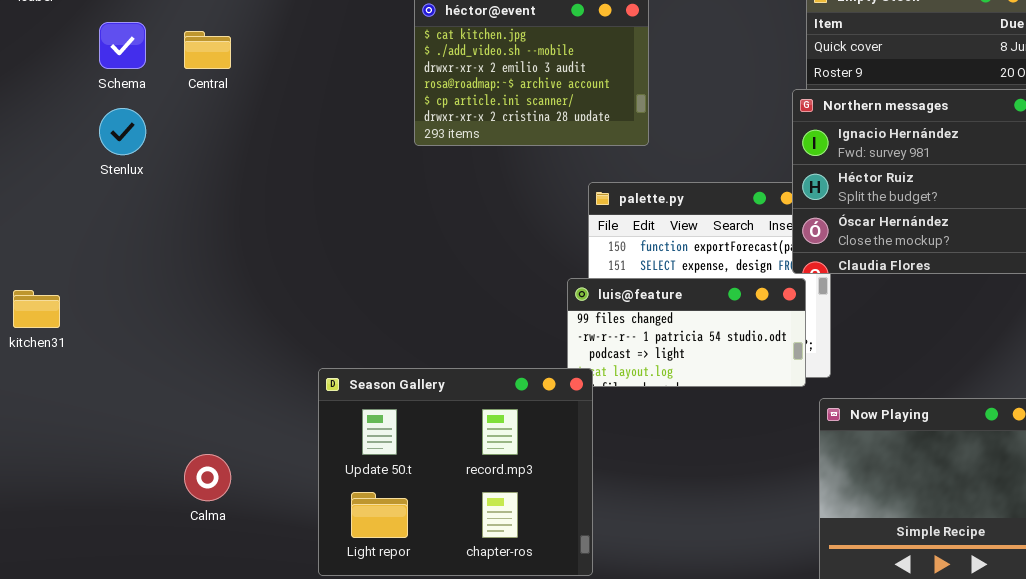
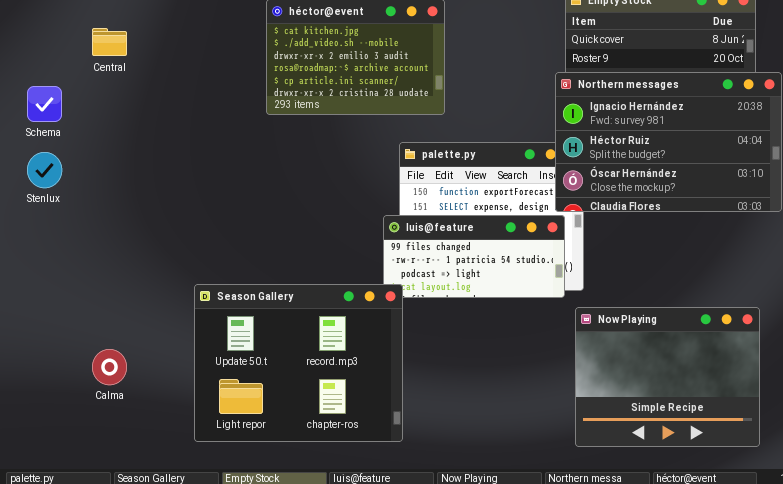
Schema: [99,22,146,69] -> [27,86,62,122], moved
Stenlux: [99,108,146,155] -> [27,152,62,188], moved

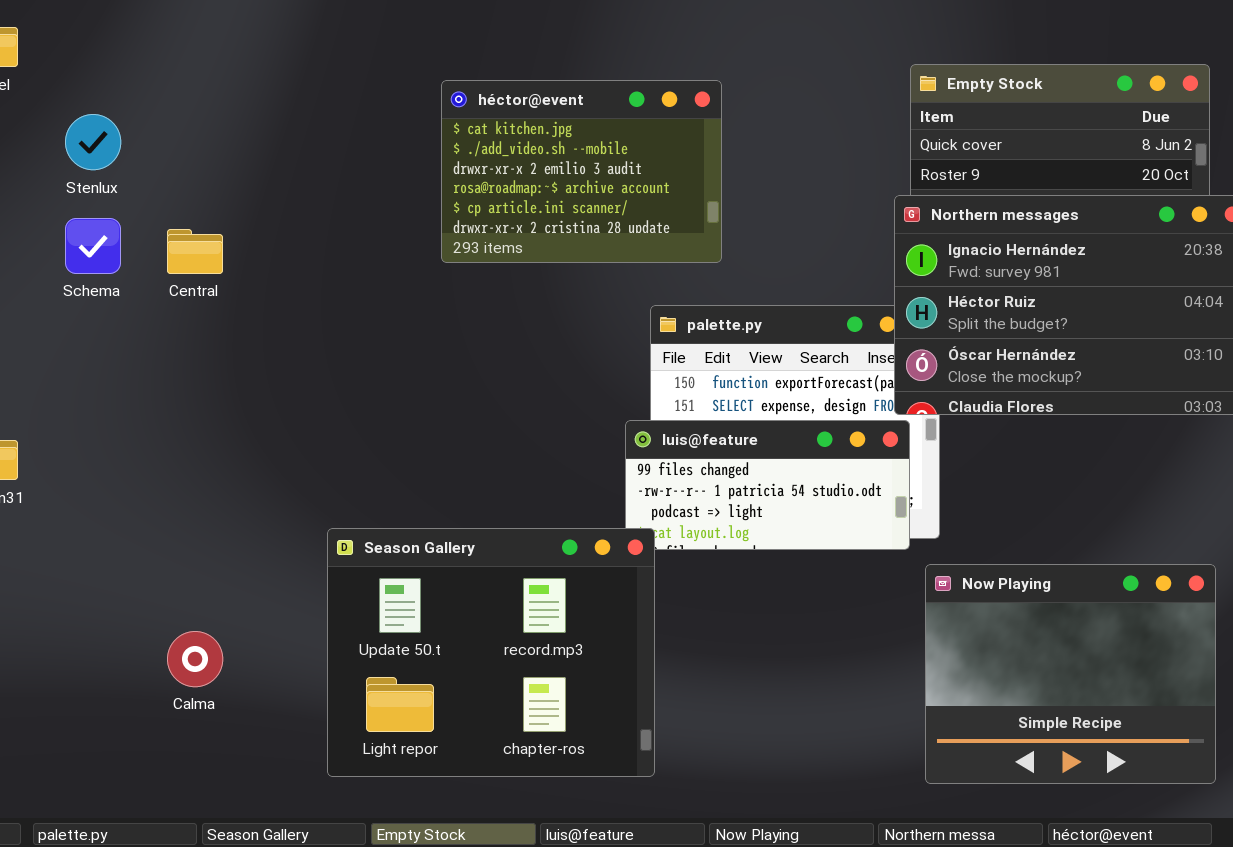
Central: [92,28,127,56] -> [167,229,223,274], moved
Stenlux: [27,152,62,188] -> [65,114,121,170], moved

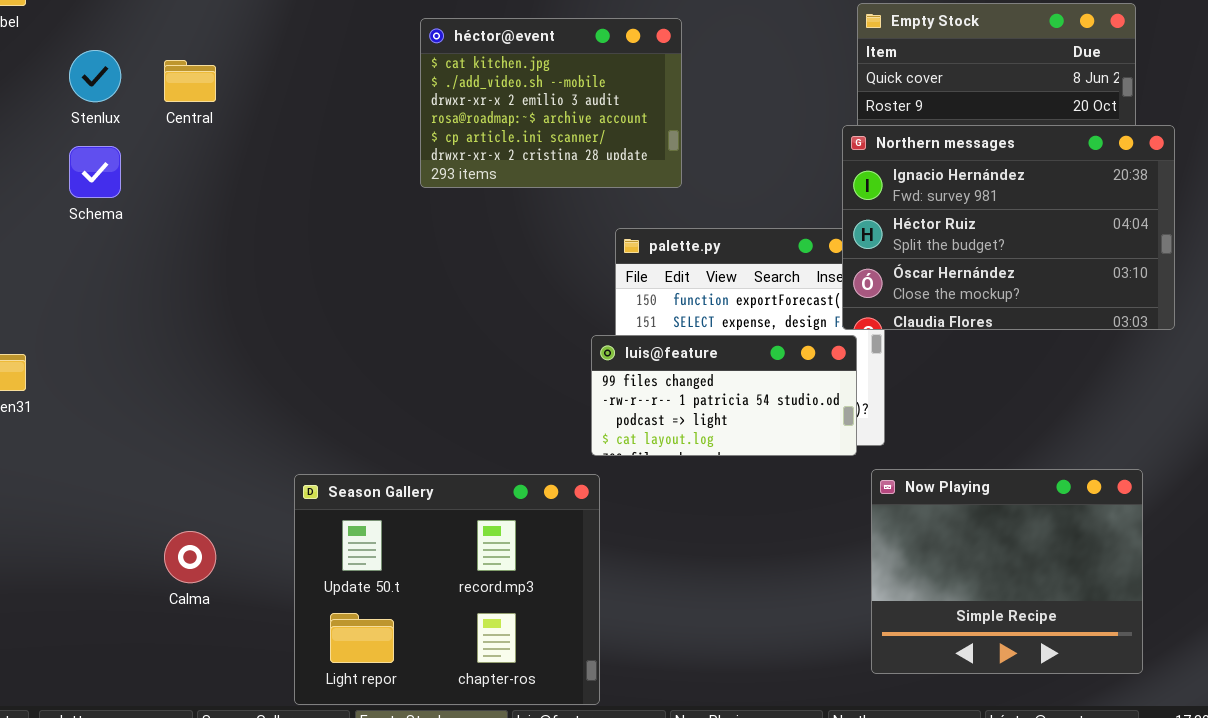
Central: [167,229,223,274] -> [164,60,216,102], moved
Season Gallery: [327,528,655,777] -> [294,474,600,705], moved

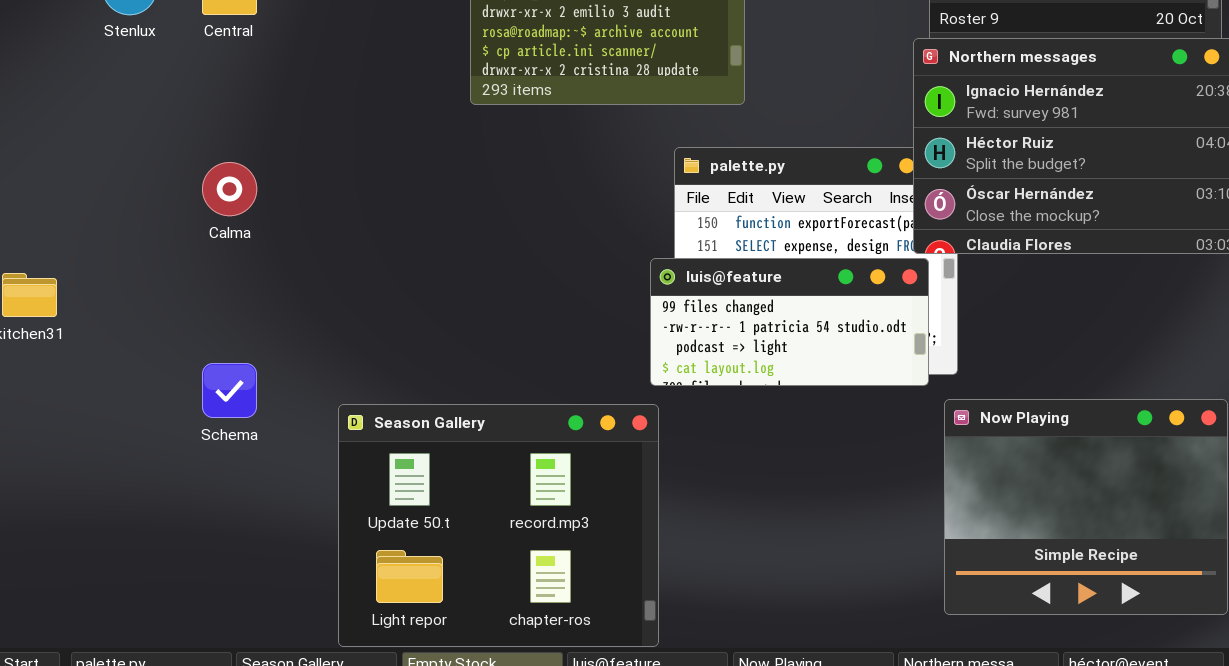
Schema: [69,146,121,198] -> [202,363,257,418], moved
Calma: [164,531,216,583] -> [202,162,257,216], moved

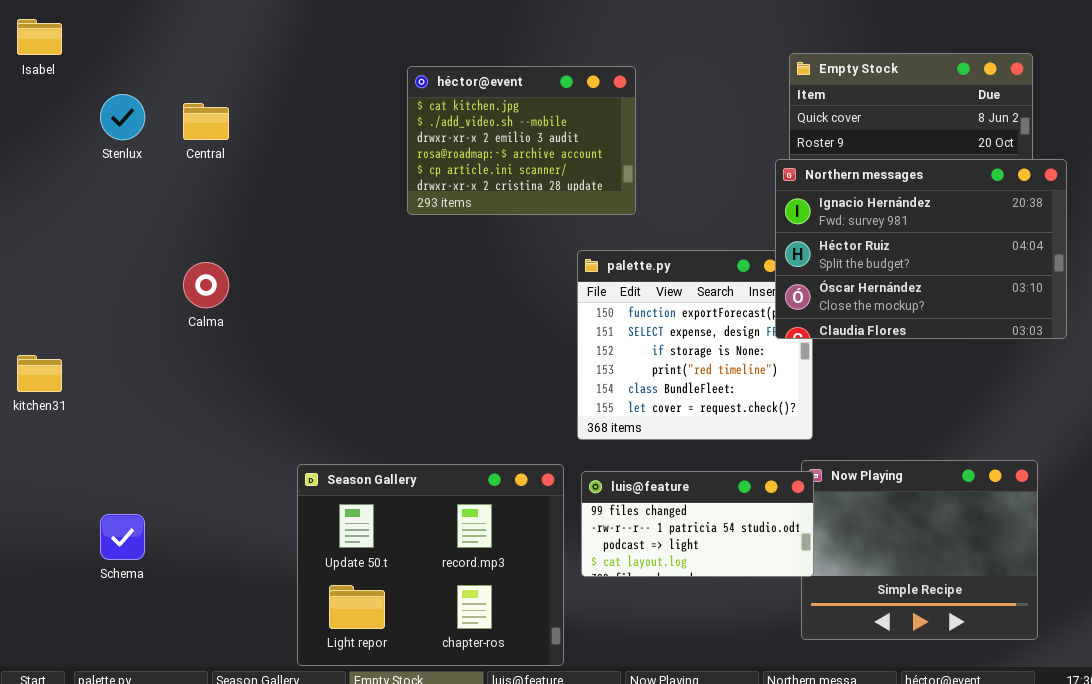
luis@feature: [650,258,929,386] -> [581,471,814,577], moved
Schema: [202,363,257,418] -> [100,514,145,560], moved

